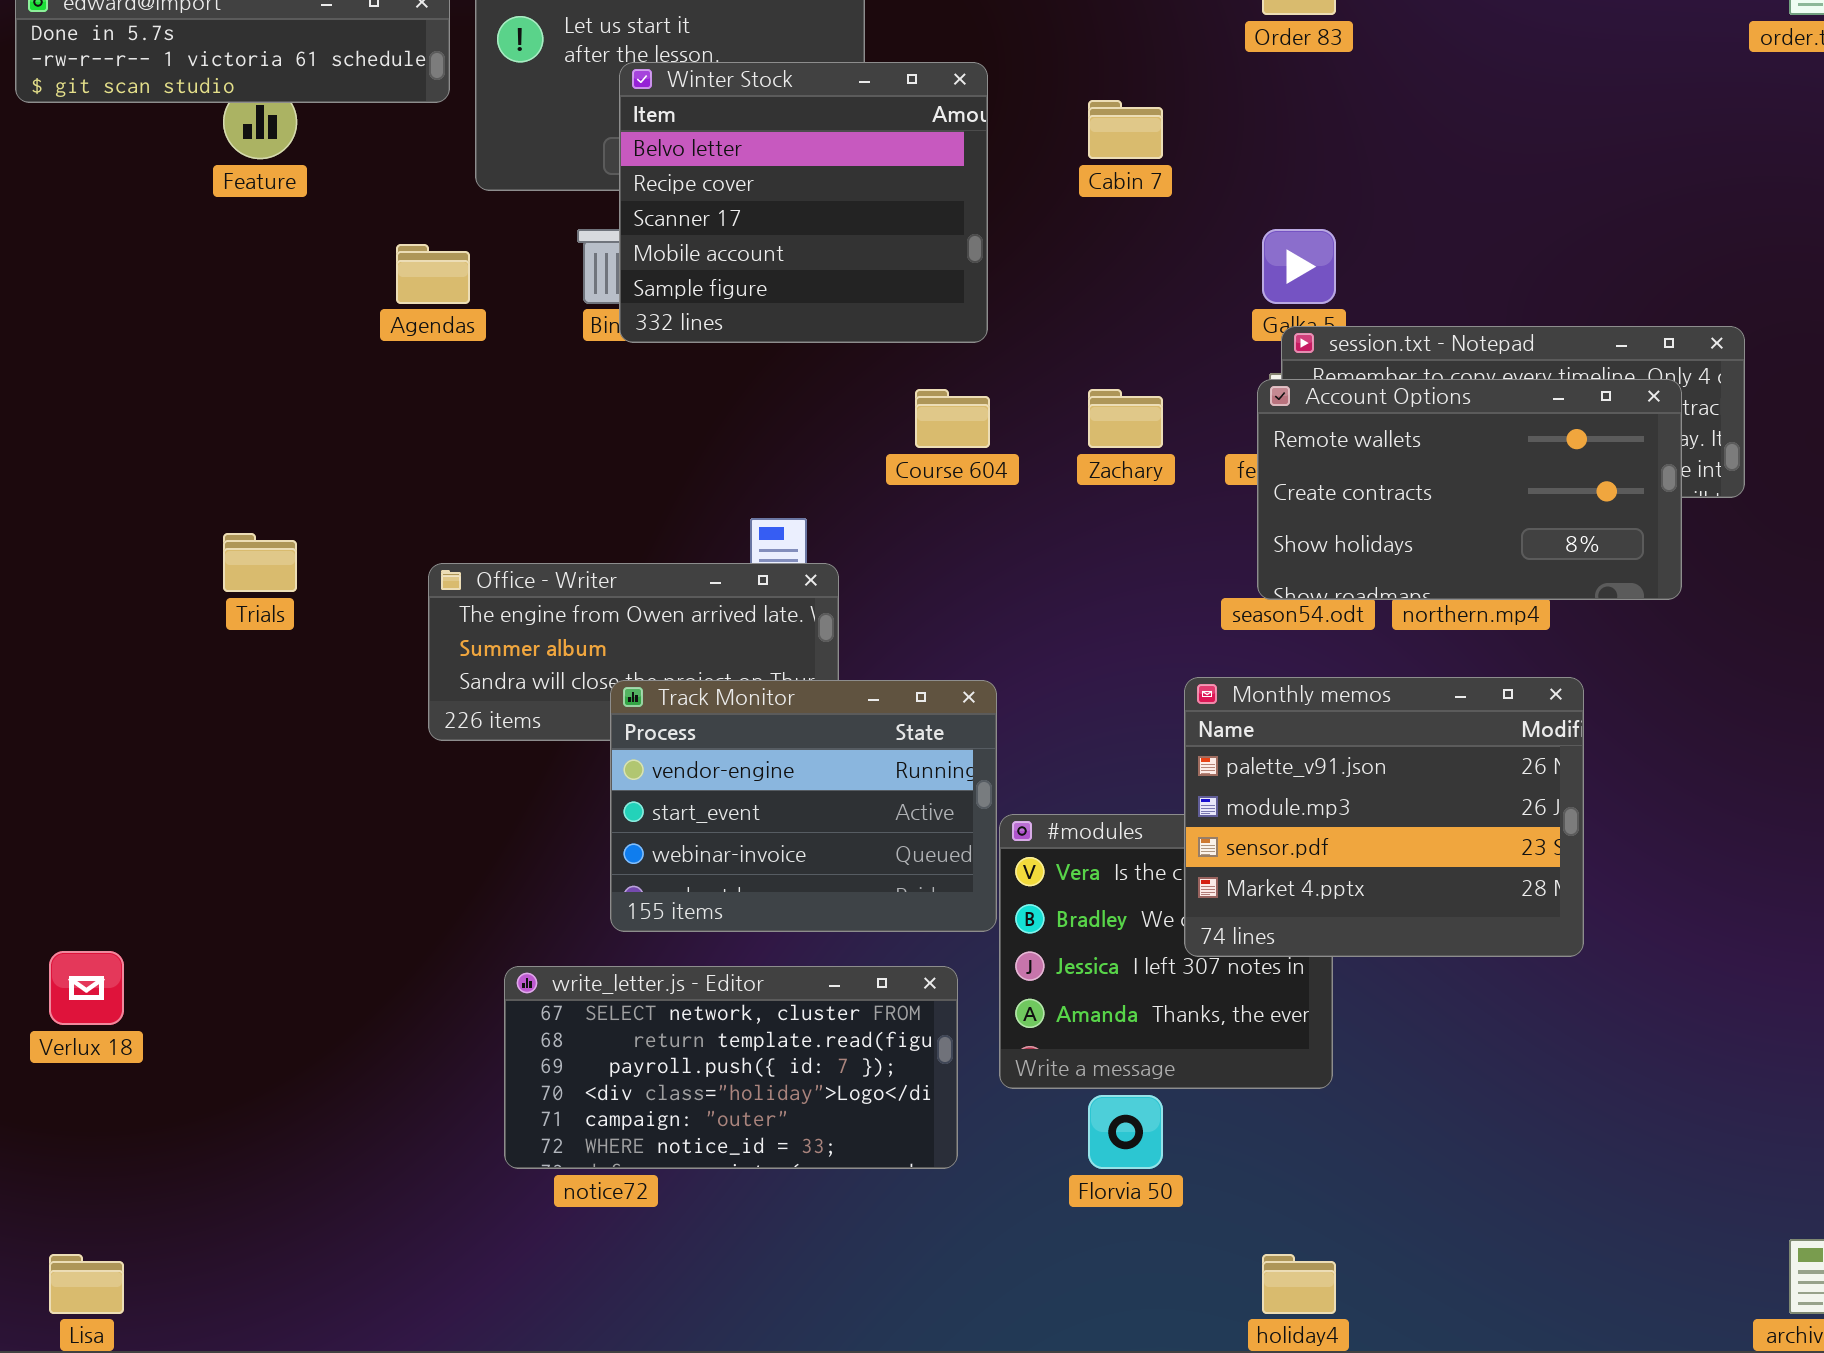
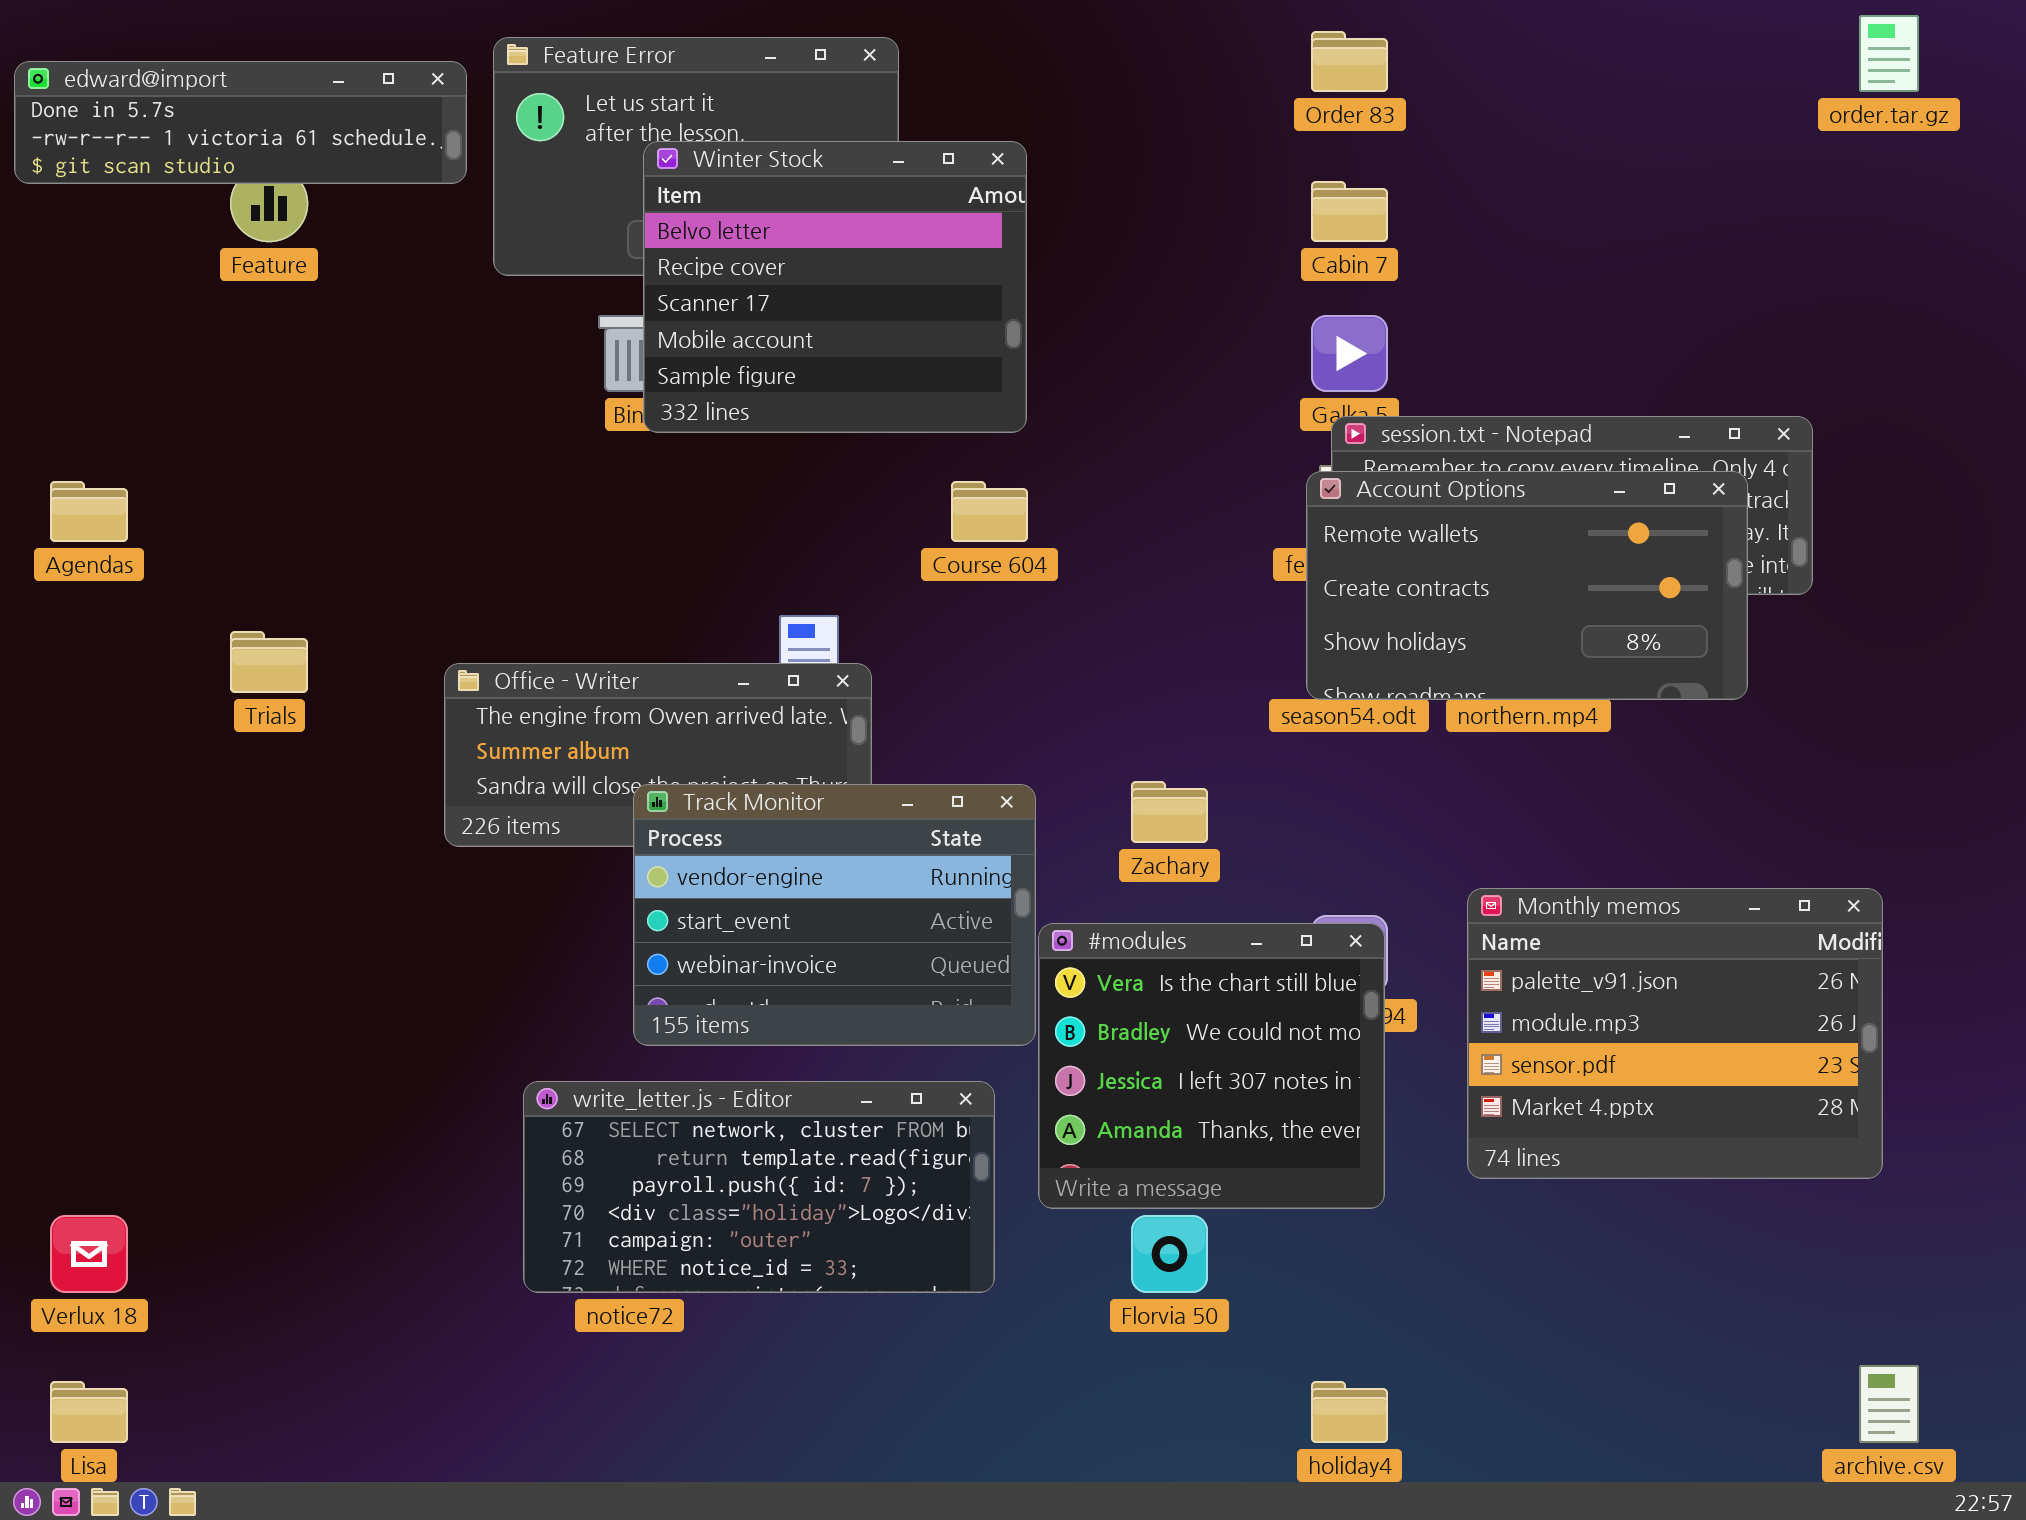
Cabin 7: [1088,100,1163,159] -> [1311,181,1388,242], moved
Agendas: [396,244,470,304] -> [50,481,128,542], moved
Zachary: [1088,389,1163,448] -> [1131,781,1208,843], moved
Monthly memos: [1184,677,1584,957] -> [1467,888,1883,1179], moved
Verlux 18: [49,951,124,1025] -> [50,1215,128,1293], moved

